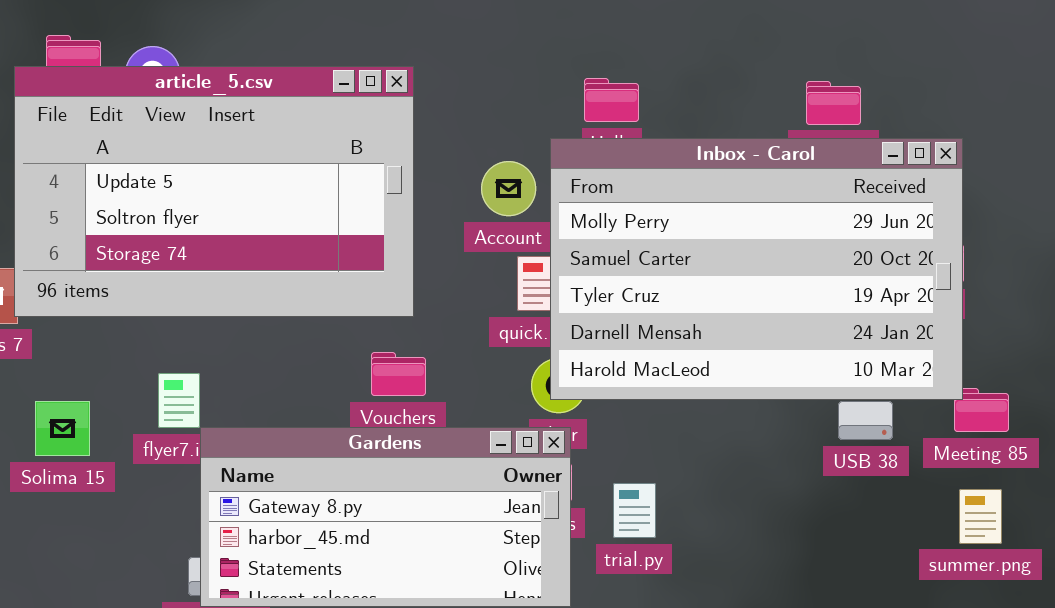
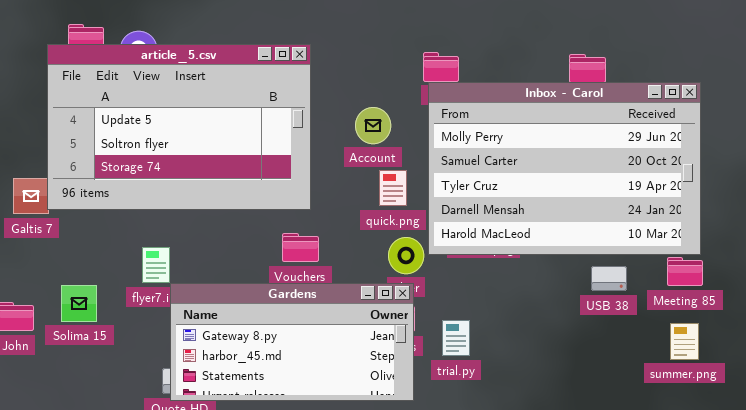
Inbox - Carol: [550,138,963,400] -> [428,82,701,255], moved
Solima 15: [35,401,90,456] -> [61,285,97,322], moved

